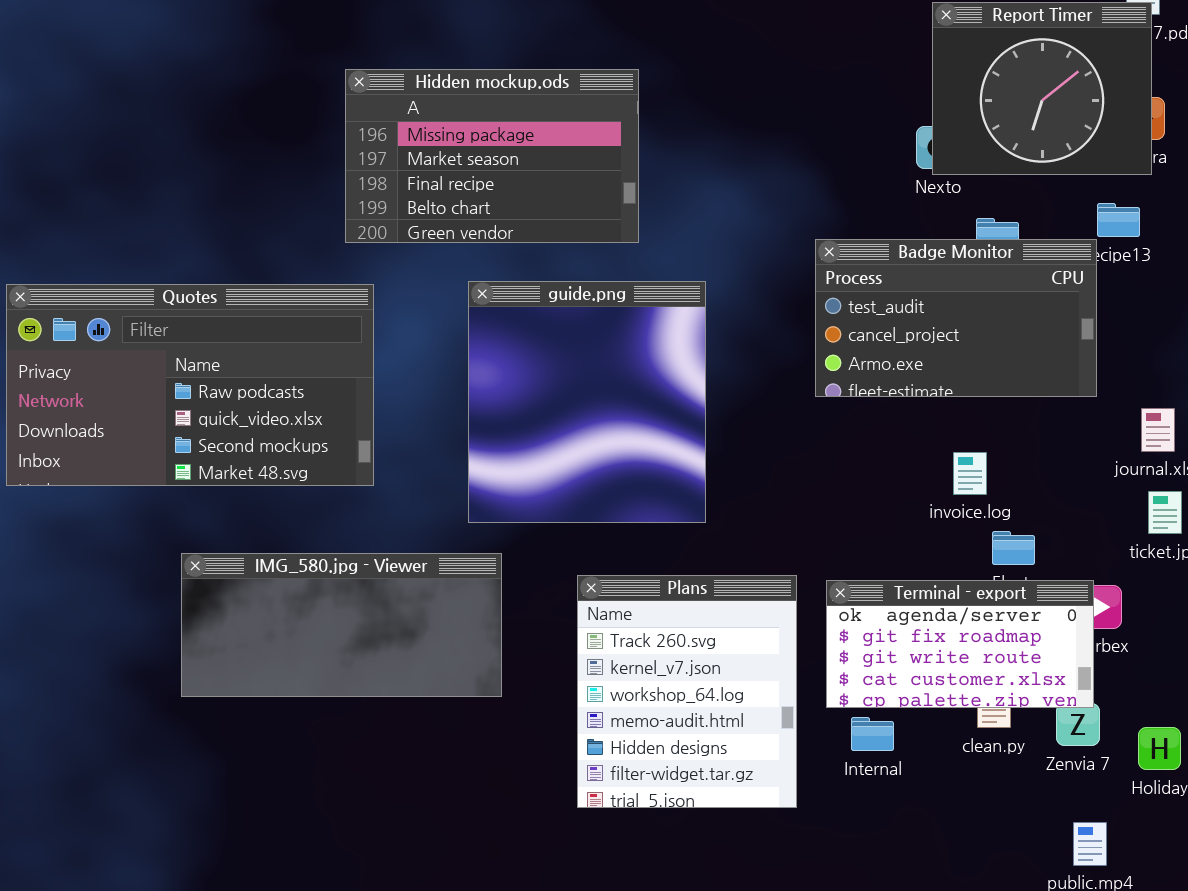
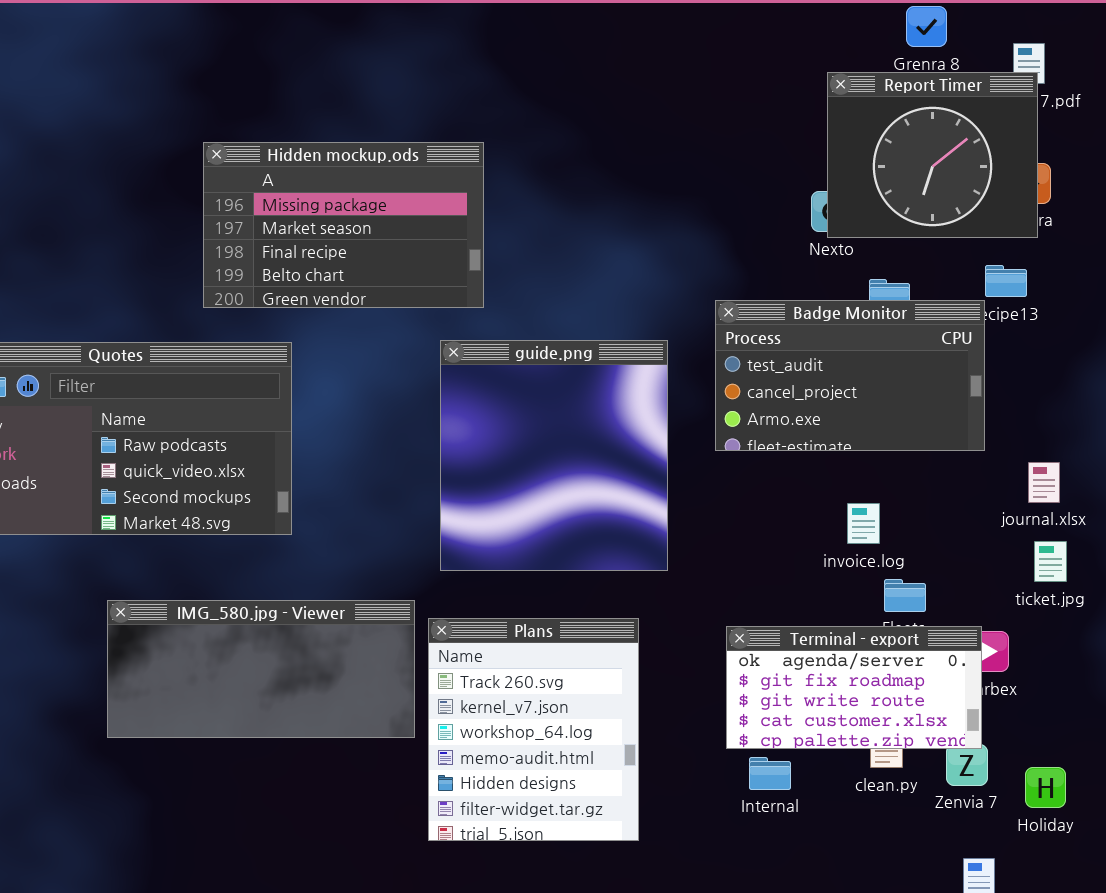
Hidden mockup.ods: [345,69,639,243] -> [203,142,484,308], moved
guide.png: [468,281,706,523] -> [440,340,668,571], moved
Plans: [577,575,797,808] -> [428,618,639,841], moved

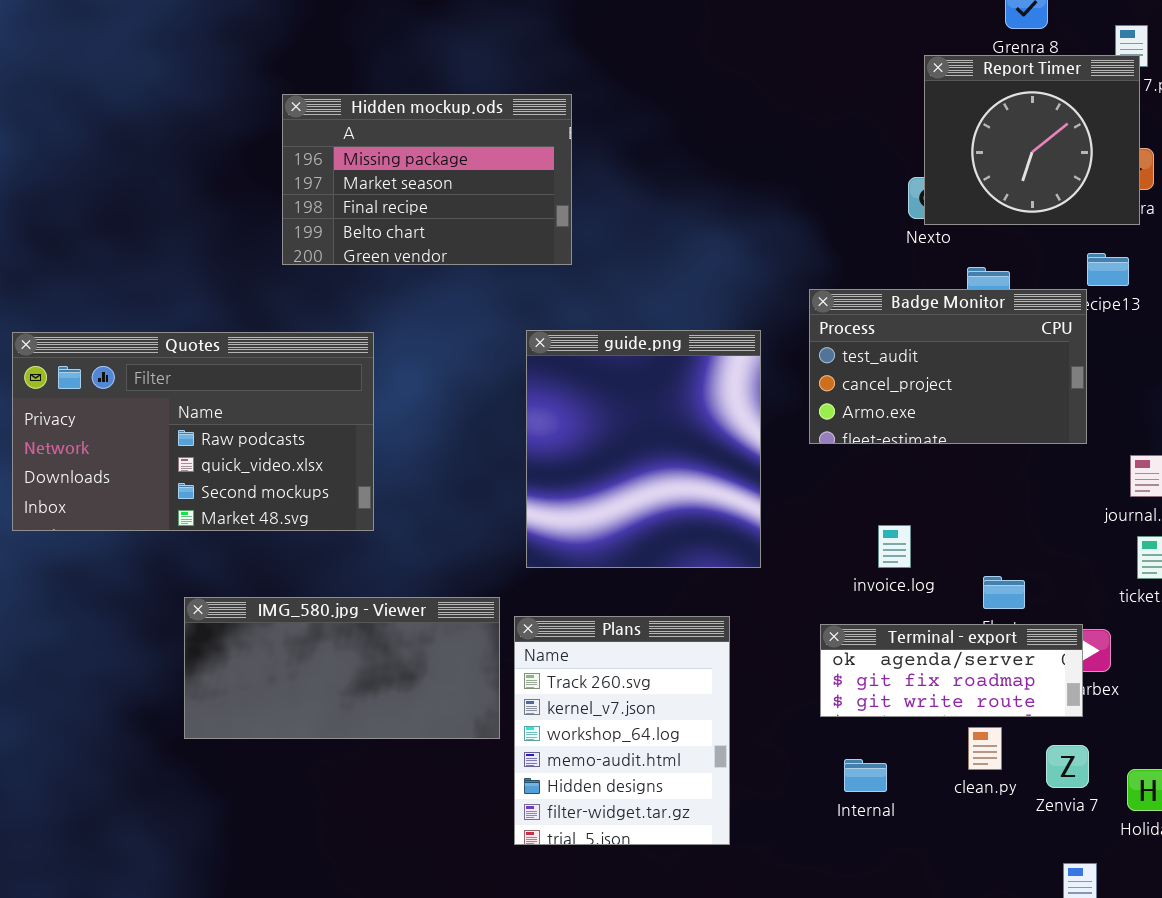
Hidden mockup.ods: [203,142,484,308] -> [282,94,572,265], moved
invoice.log: [847,503,880,544] -> [878,525,911,568], moved
Terminal - export: [726,626,982,749] -> [820,624,1083,717], resized

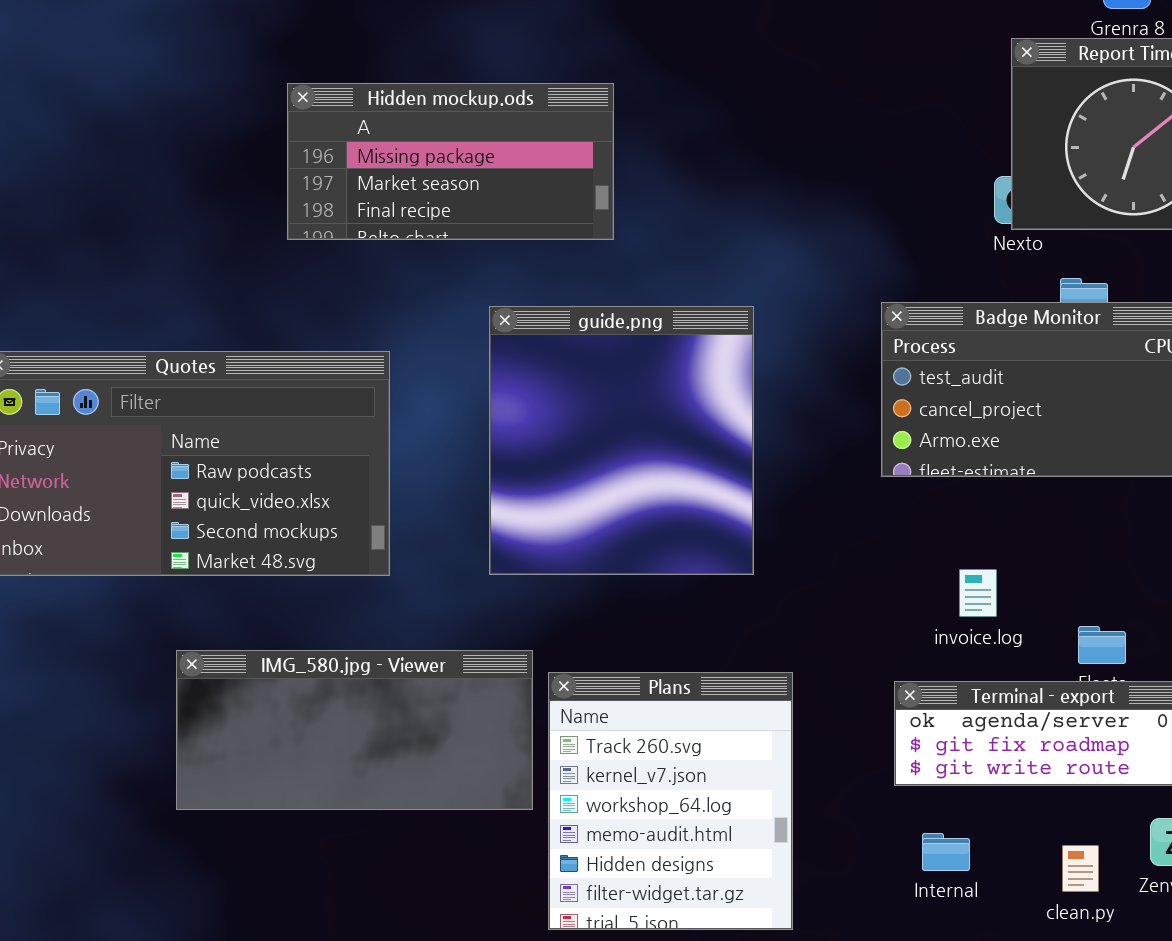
Hidden mockup.ods: [282,94,572,265] -> [287,83,614,240], resized
guide.png: [526,330,761,568] -> [489,306,754,575], moved
clean.py: [968,727,1002,770] -> [1062,845,1099,892], moved

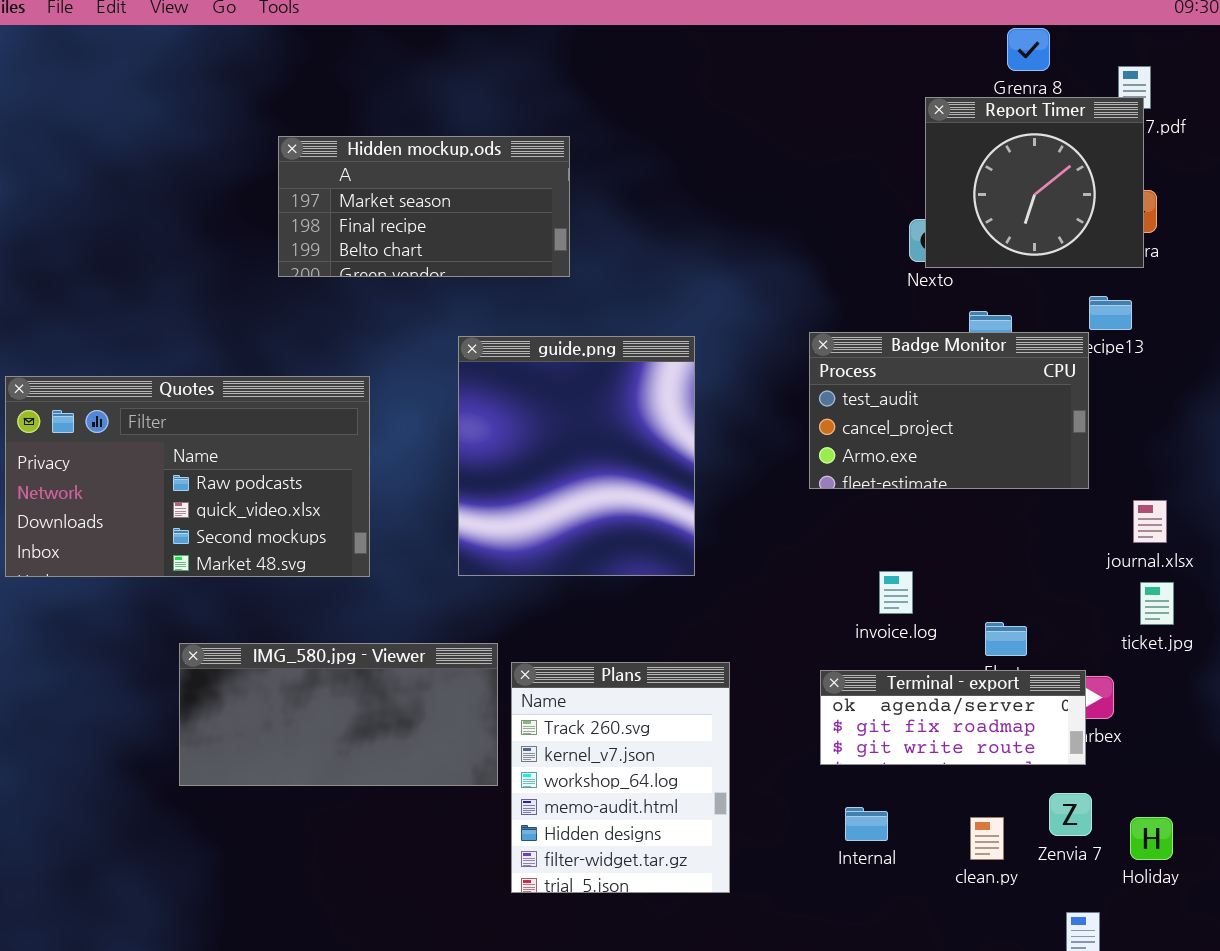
Hidden mockup.ods: [287,83,614,240] -> [278,136,570,277], scrolled down 1 row

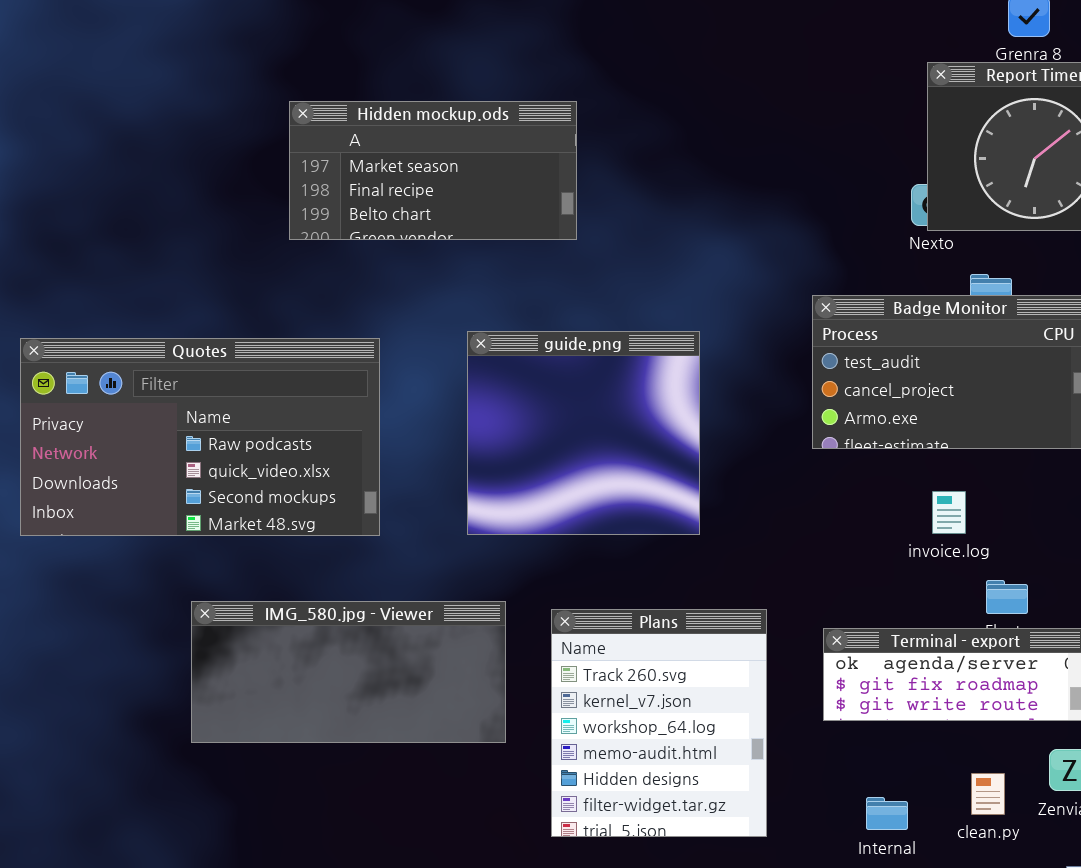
guide.png: [458,336,695,576] -> [467,331,700,535], resized
invoice.log: [879,571,913,614] -> [932,491,966,534], moved
Plans: [511,662,730,893] -> [551,609,767,837], moved
Internal: [845,807,888,841] -> [866,797,908,830], moved

